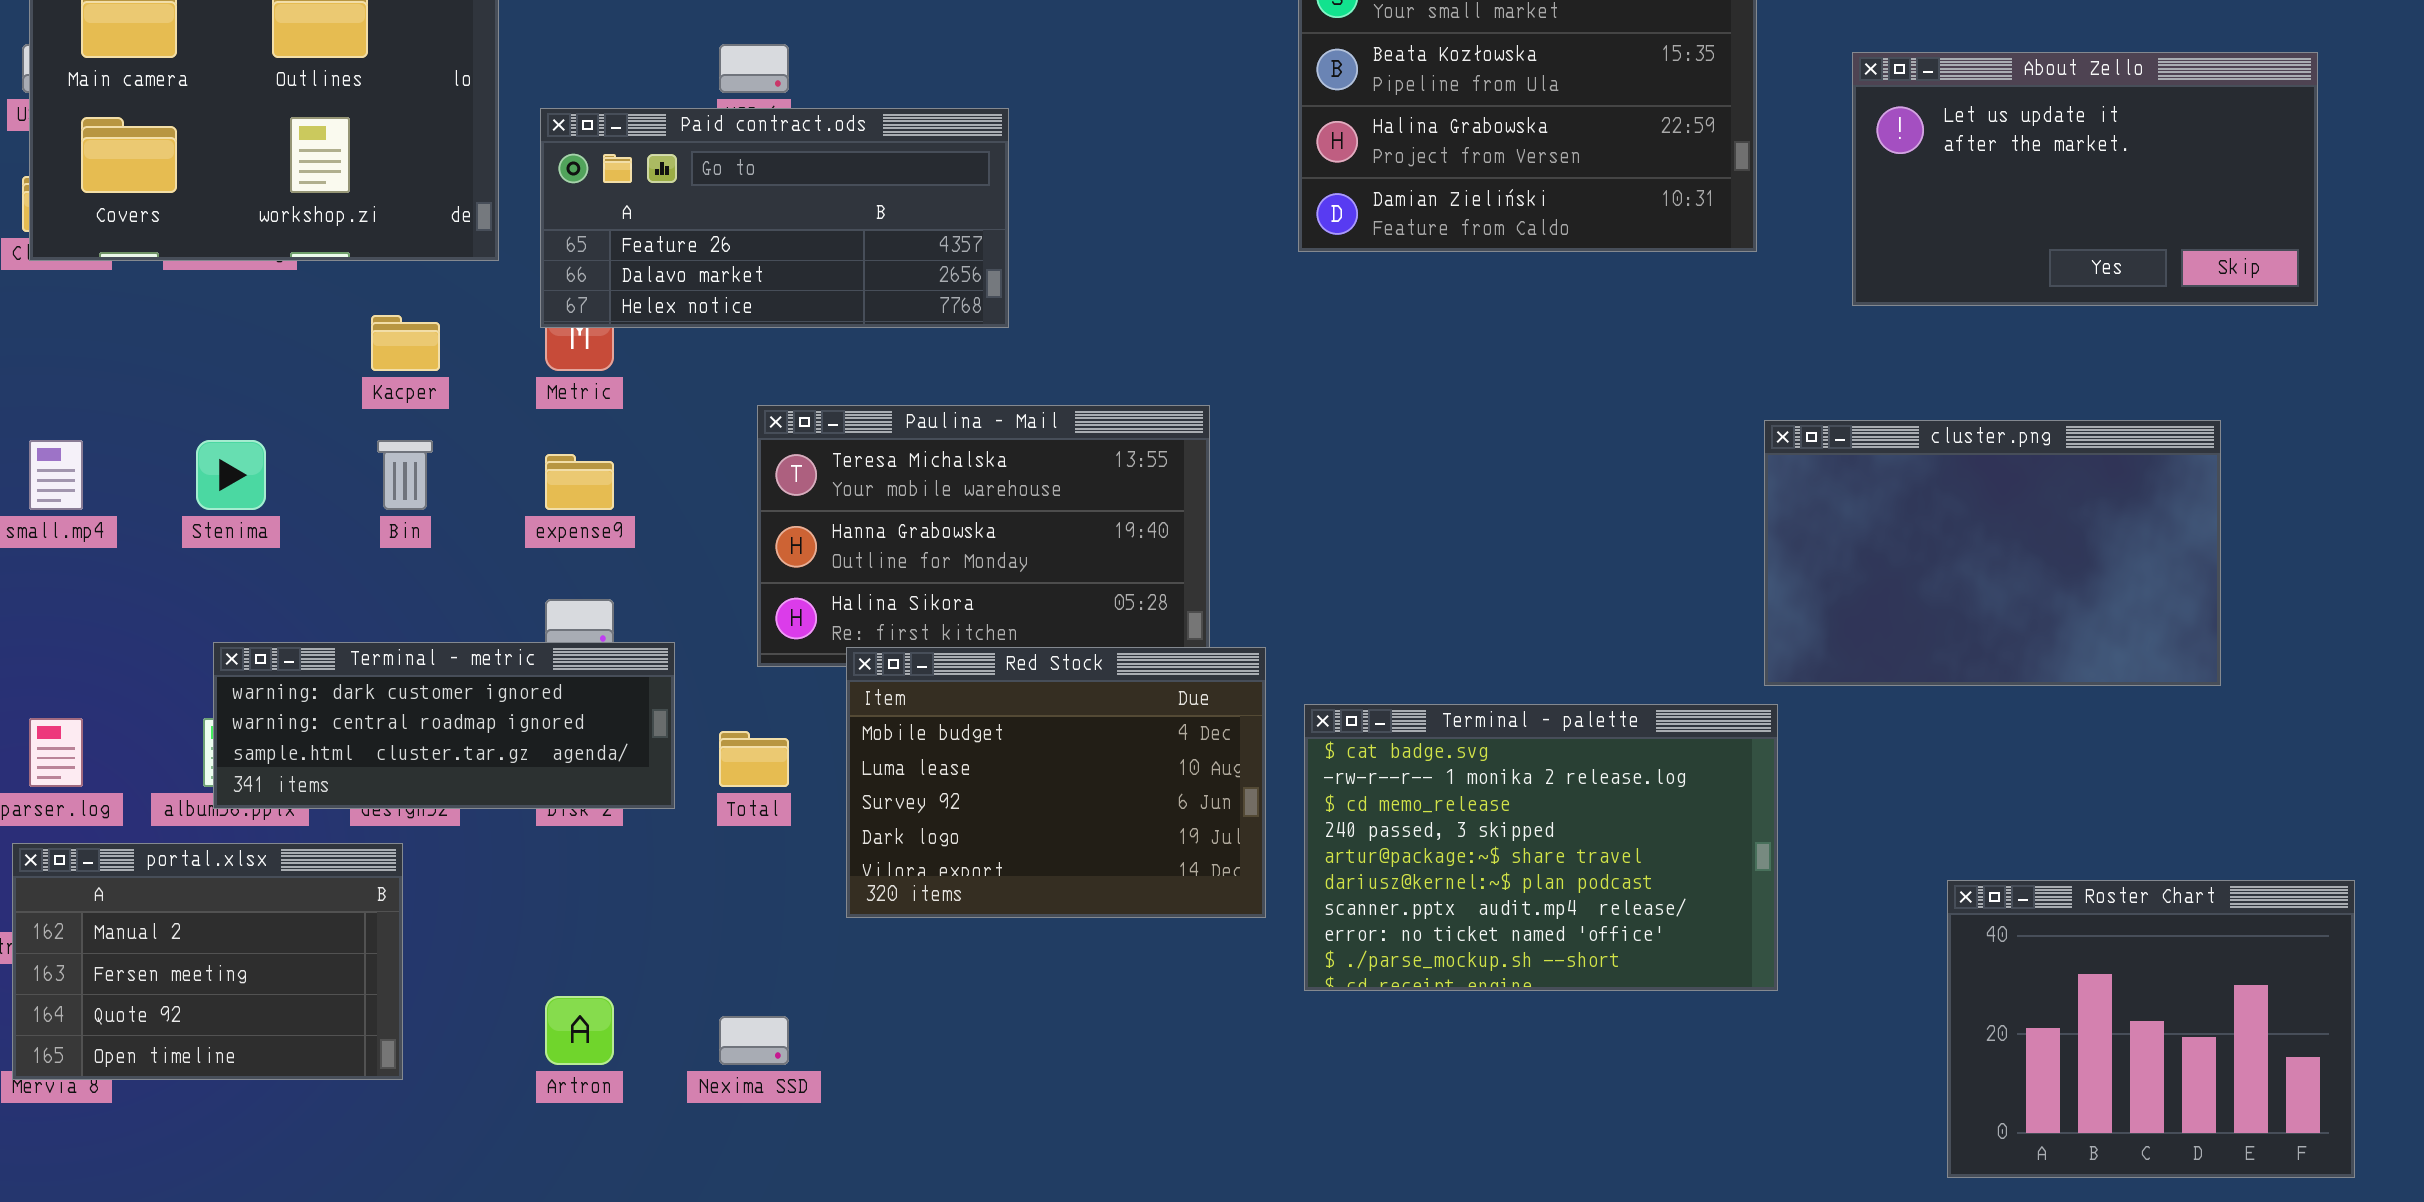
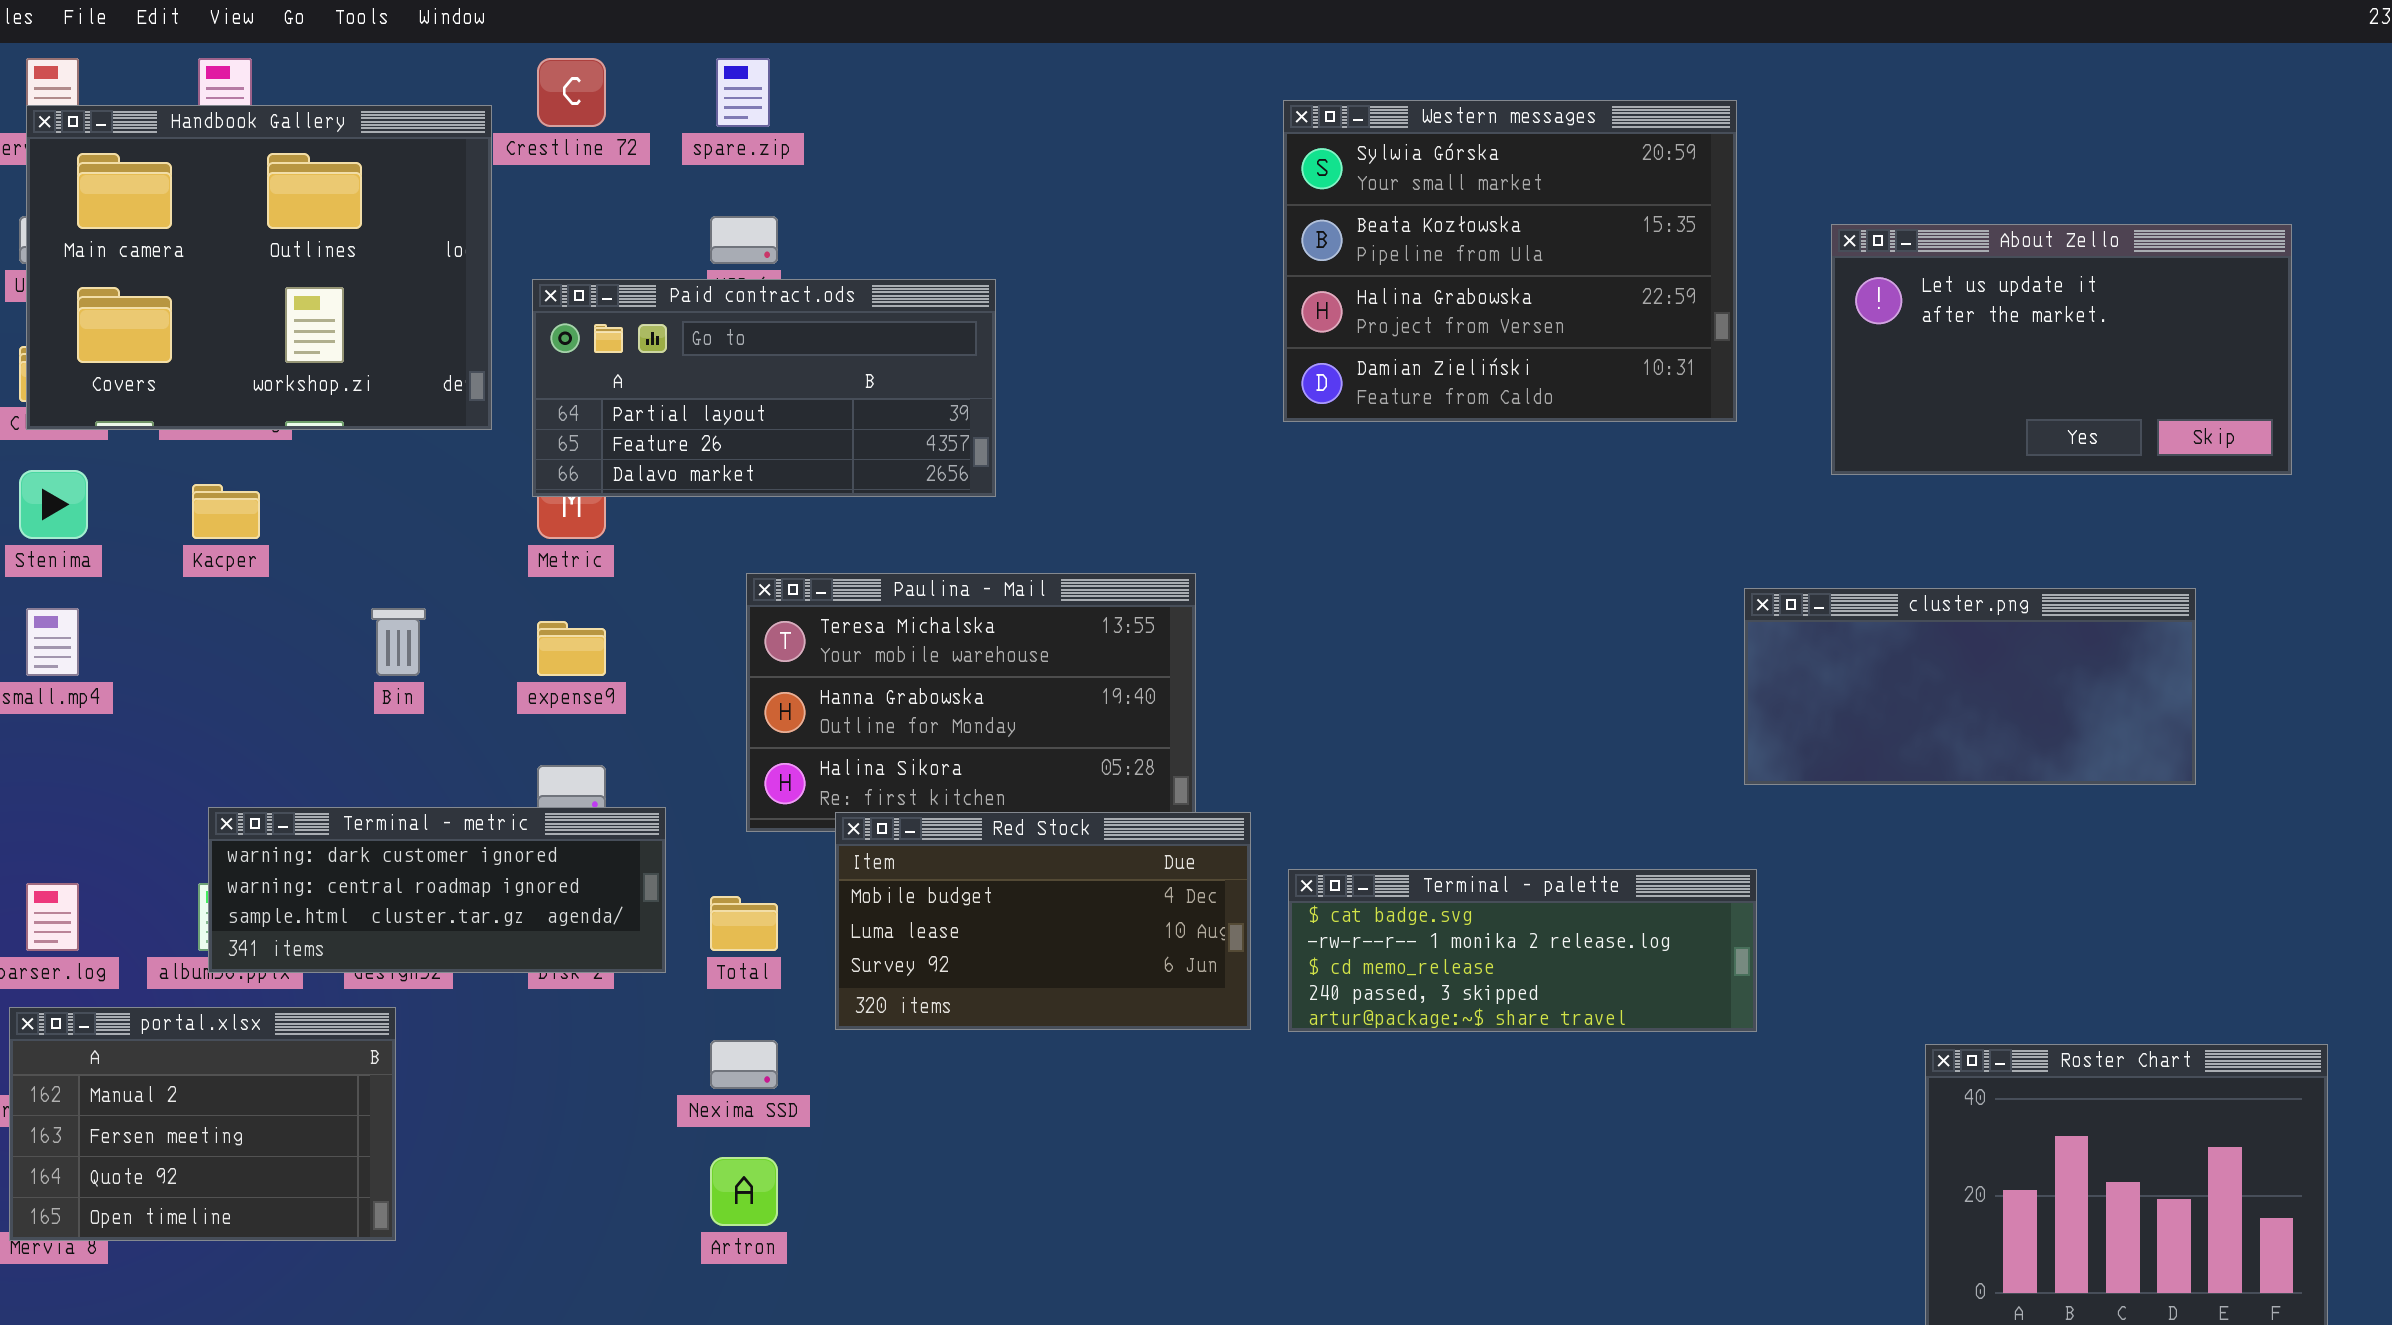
Paid contract.ods: [540,108,1009,328] -> [532,279,996,497], scrolled up 1 row
Kacper: [371,315,440,371] -> [192,484,260,539], moved
cluster.png: [1764,420,2221,686] -> [1744,588,2196,785], resized
Stenima: [196,440,266,510] -> [19,470,88,539], moved
Red Stock: [846,647,1266,918] -> [835,812,1251,1030], resized
Terminal - palette: [1304,704,1778,991] -> [1288,869,1757,1032], resized
Artron: [545,996,614,1065] -> [710,1157,778,1226], moved
Nexima SSD: [719,1016,789,1065] -> [710,1040,778,1089], moved

